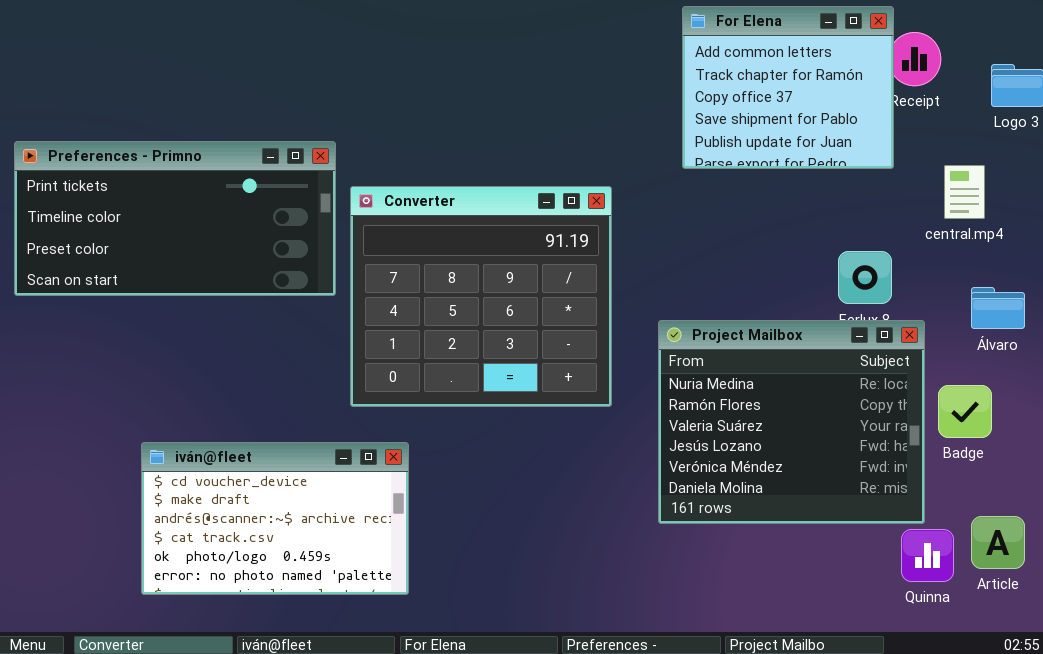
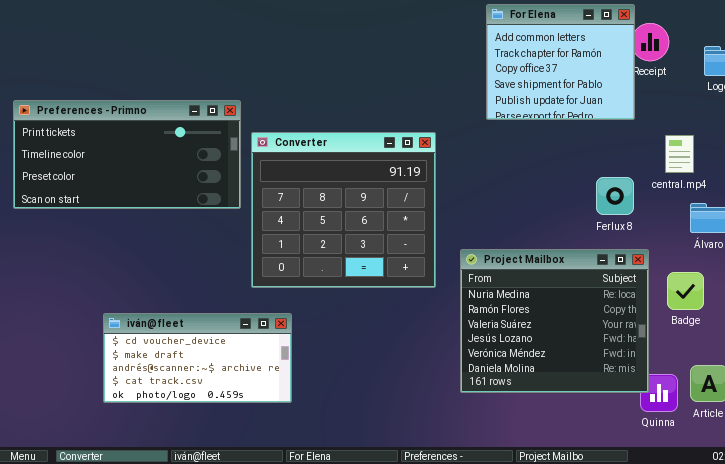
central.mp4: [944,165,985,219] -> [665,135,694,173], moved
Project Mailbox: [658,320,925,524] -> [460,249,649,393], moved
iván@fleet: [141,442,409,595] -> [103,313,292,403], resized

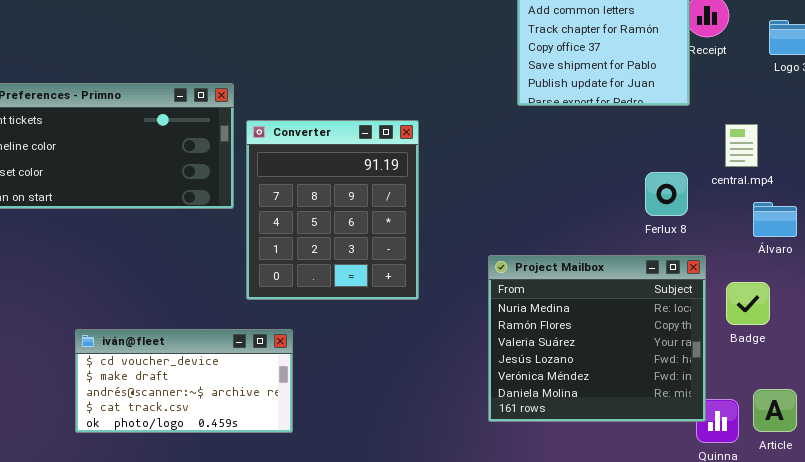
Converter: [251,132,436,288] -> [246,120,419,300], resized

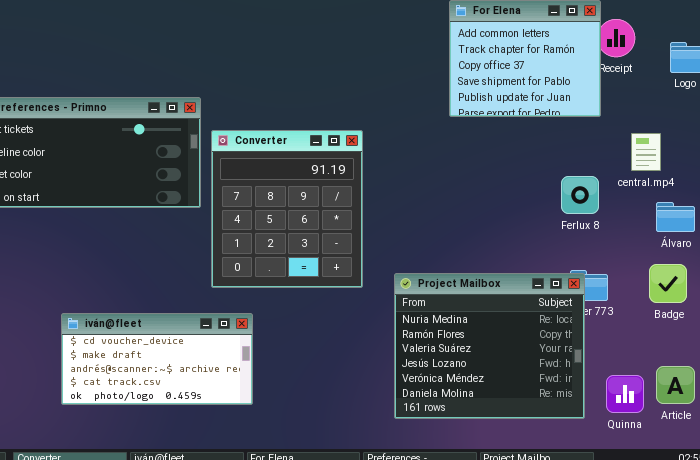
Project Mailbox: [488,255,706,422] -> [394,273,585,419], moved
Badge: [726,282,770,325] -> [649,264,687,303], moved

